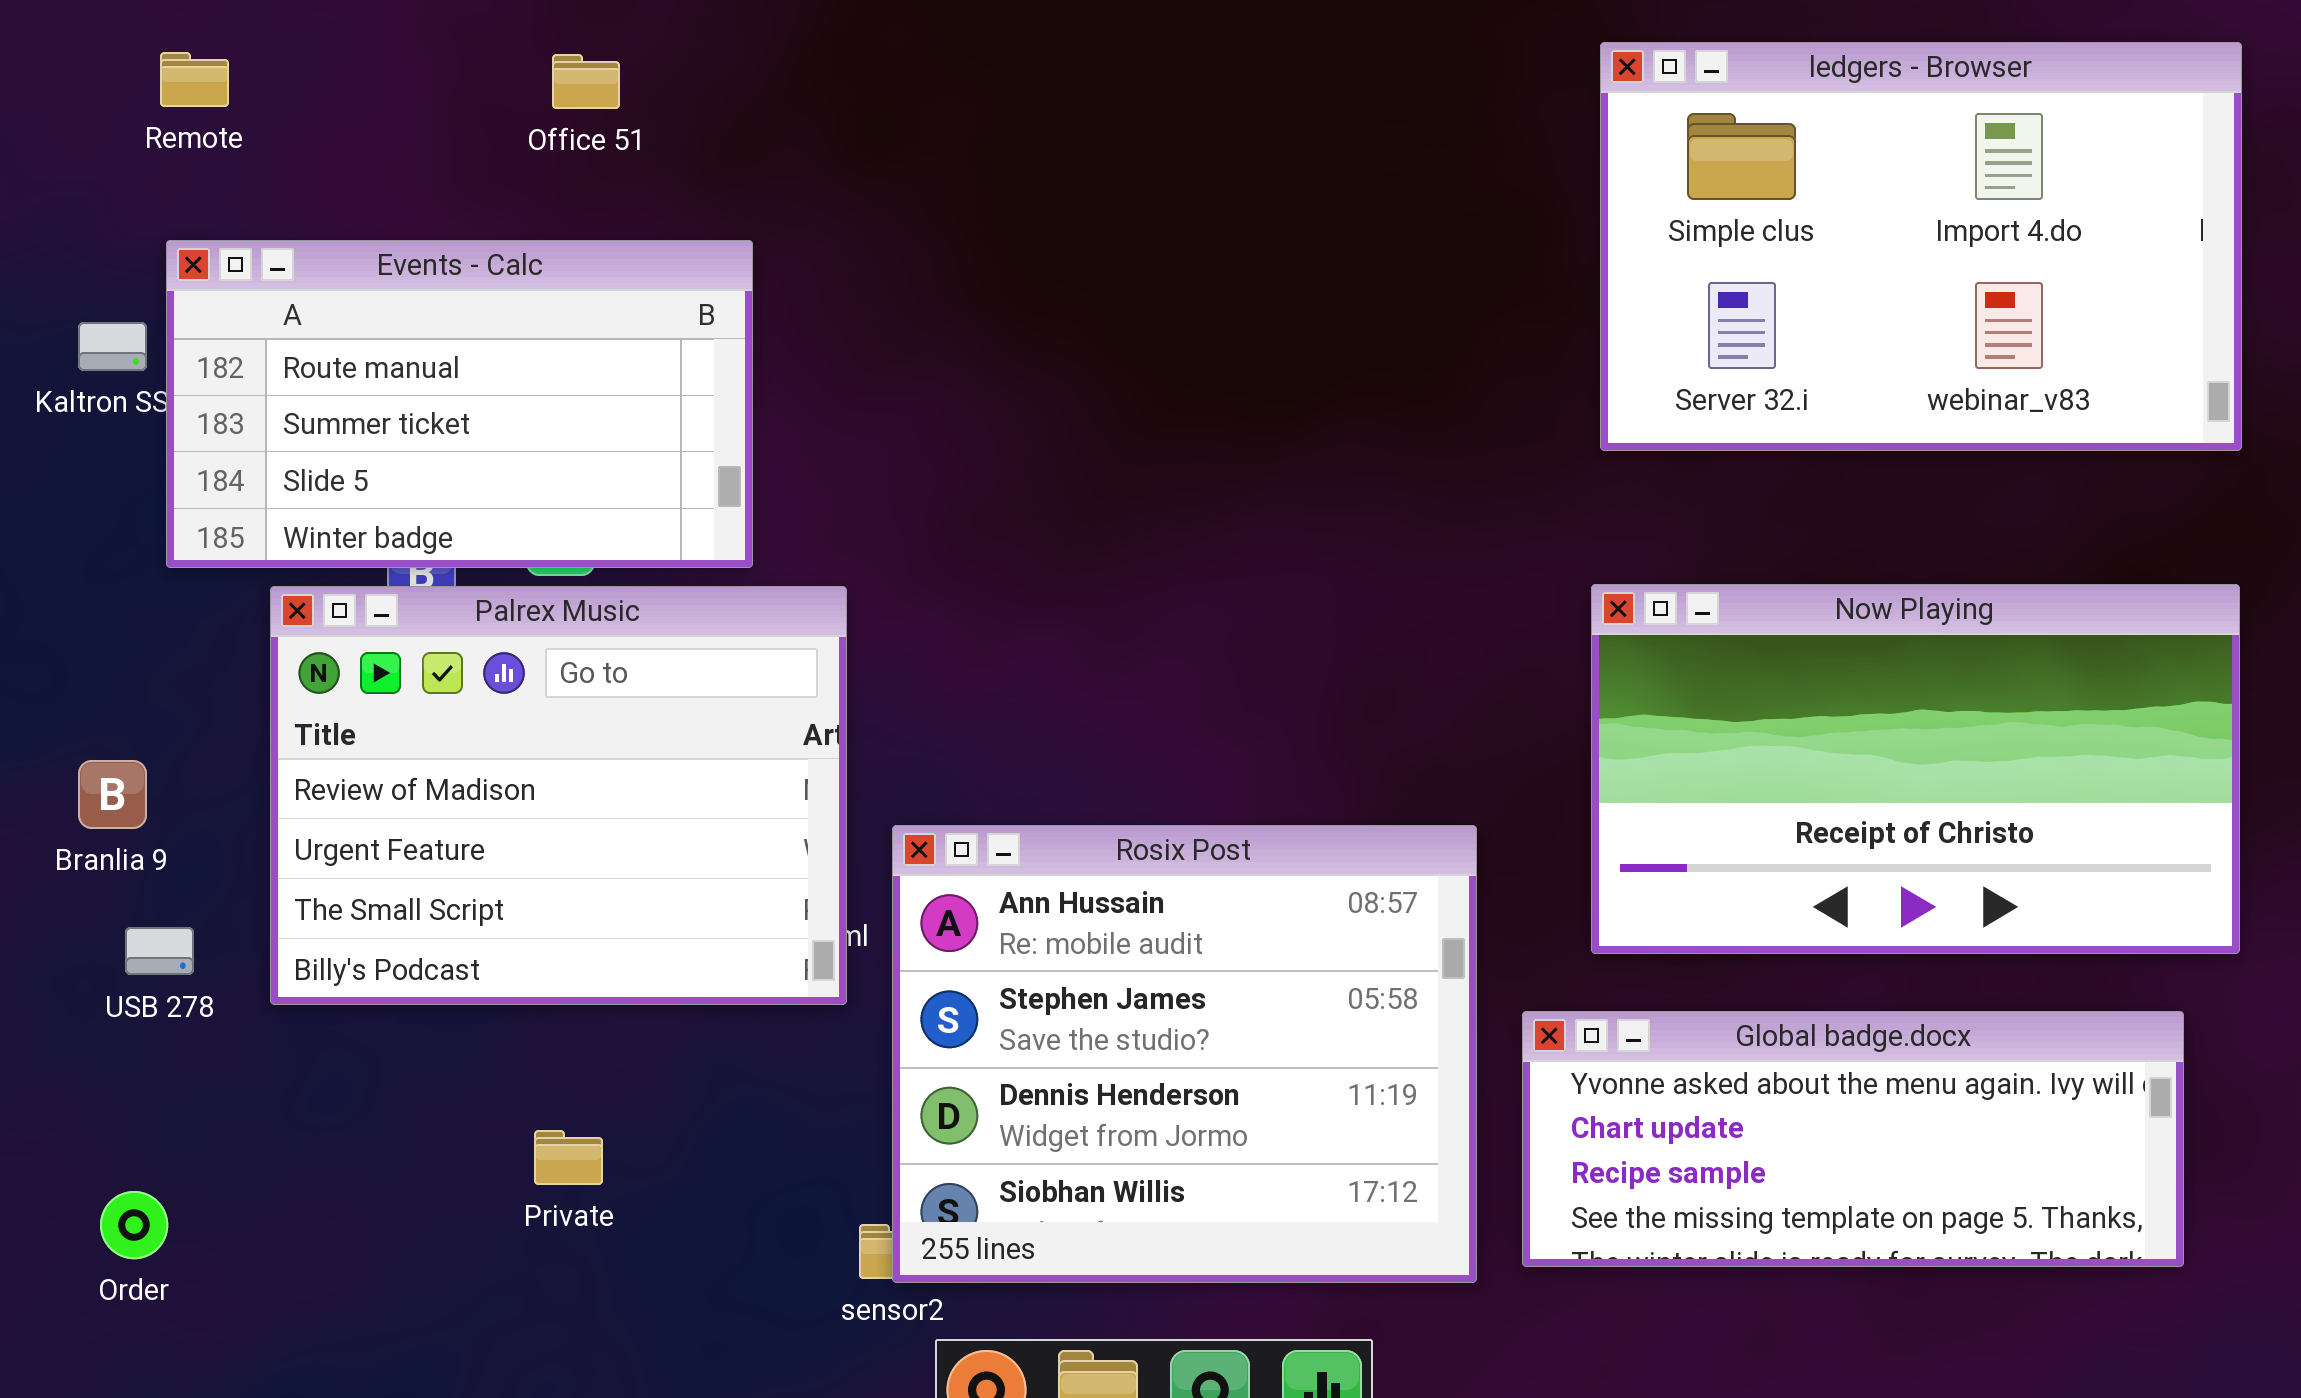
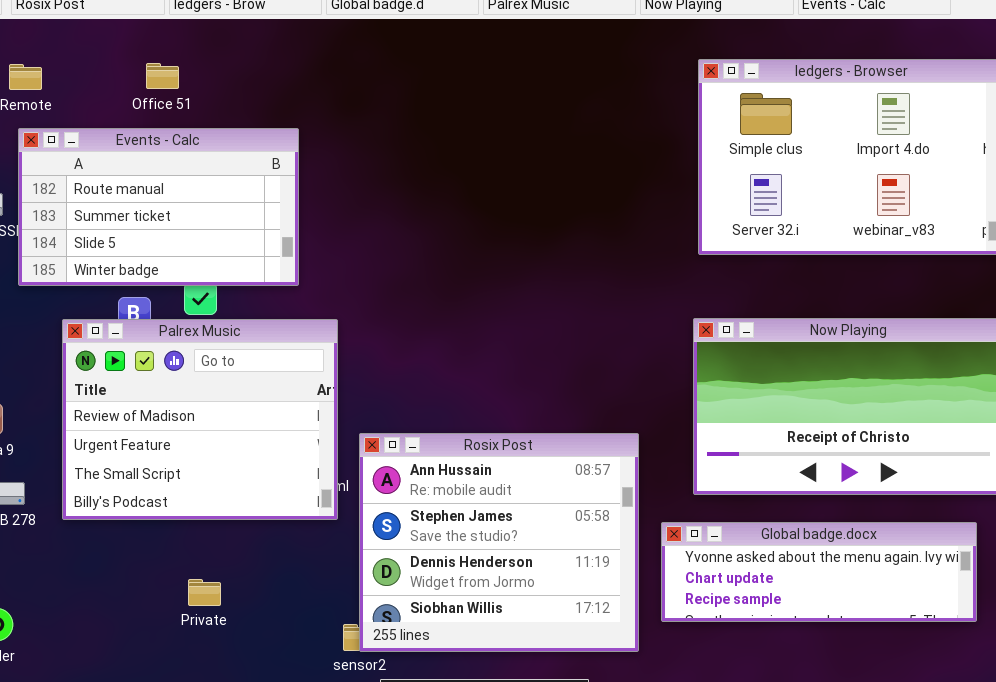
Office 51: [552,54,620,109] -> [146,63,179,89], moved
Events - Calc: [166,240,753,568] -> [18,128,299,286], moved
Global badge.docx: [1522,1011,2184,1267] -> [661,522,977,622], resized

